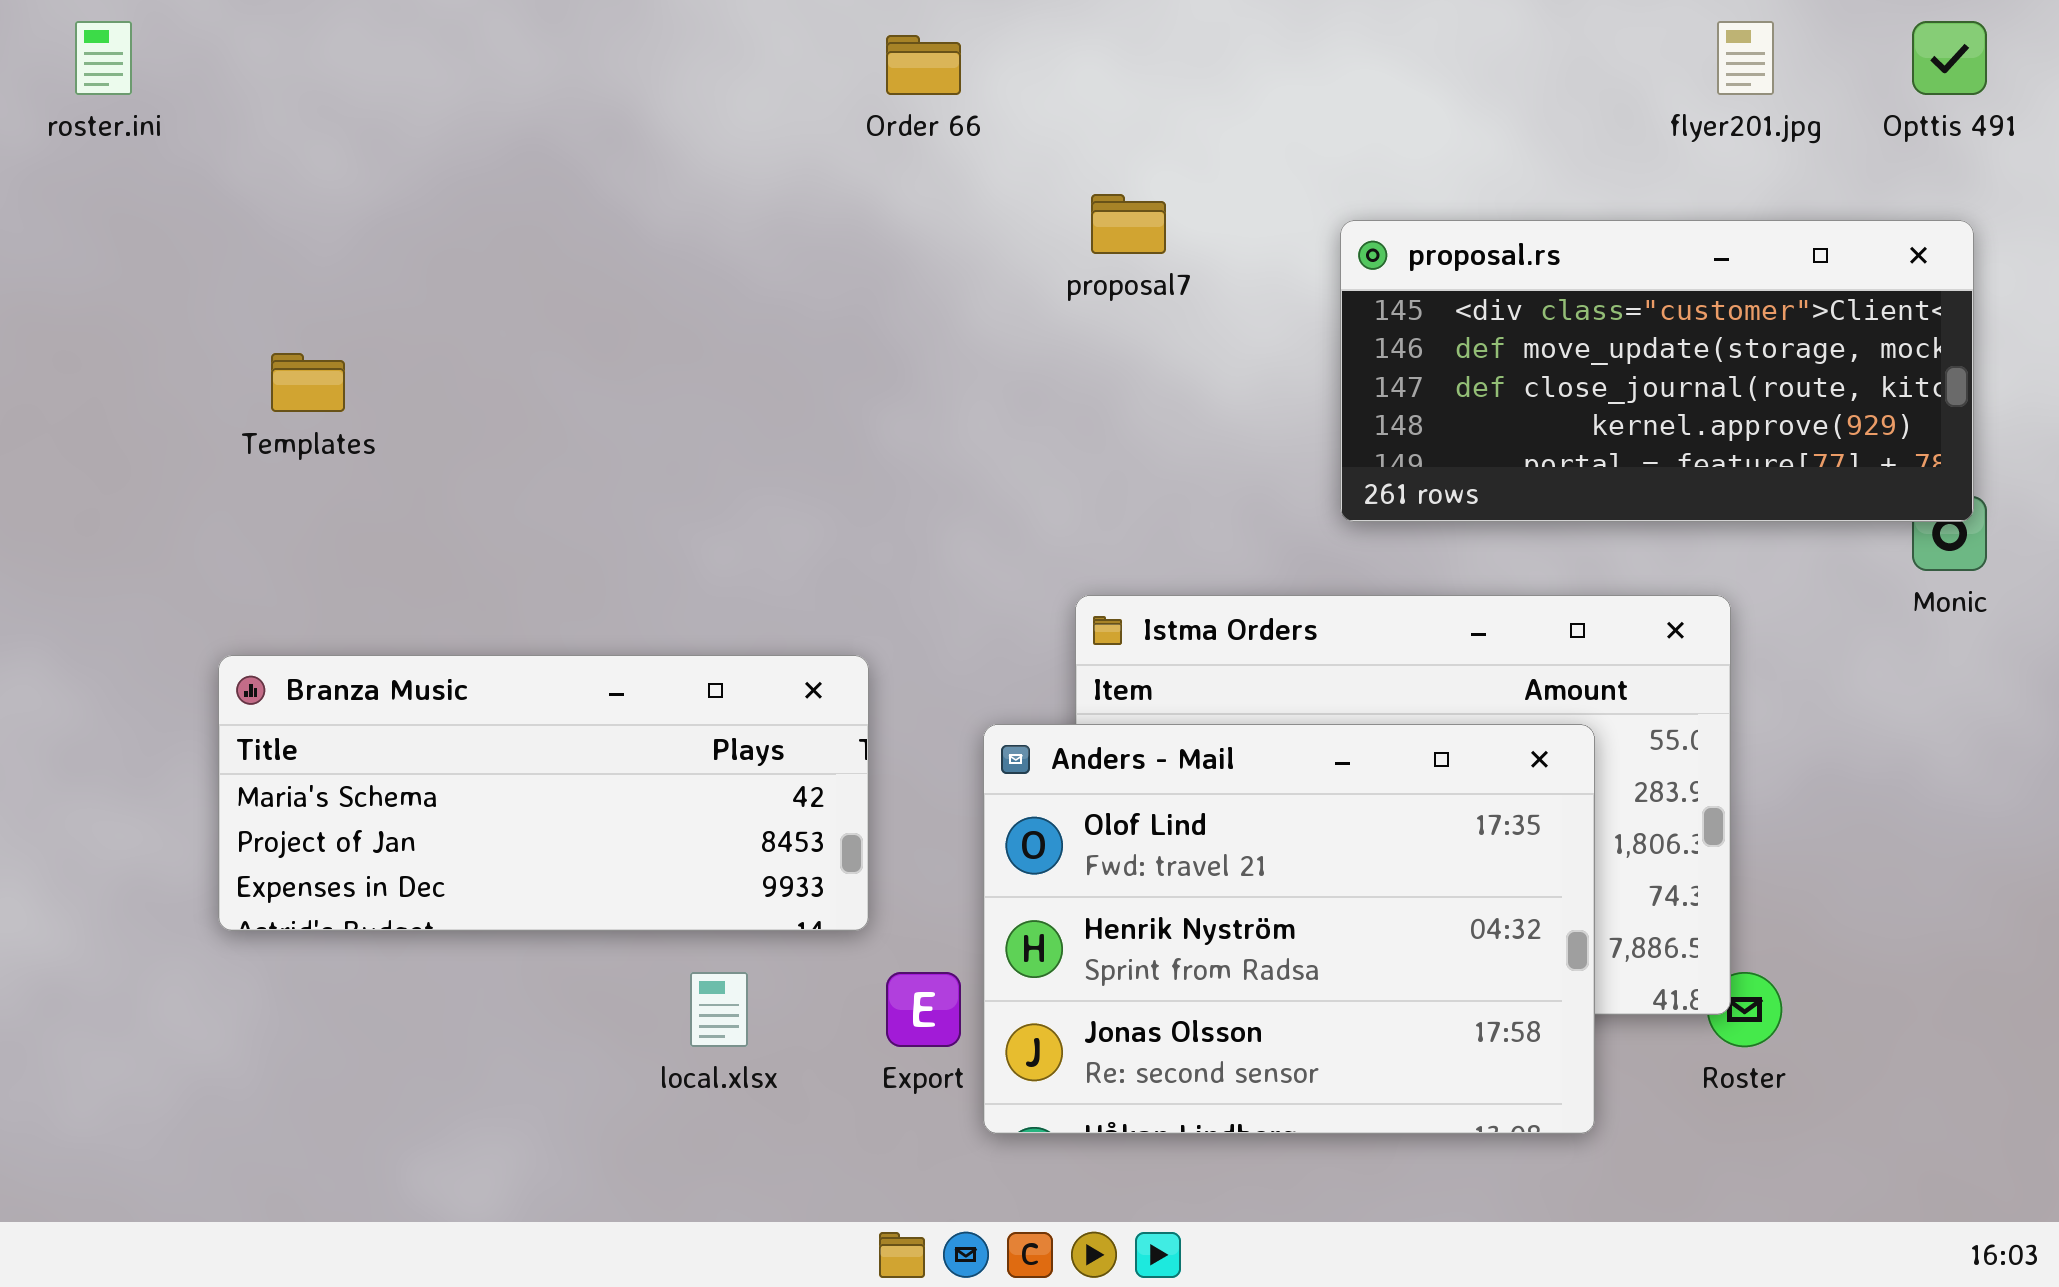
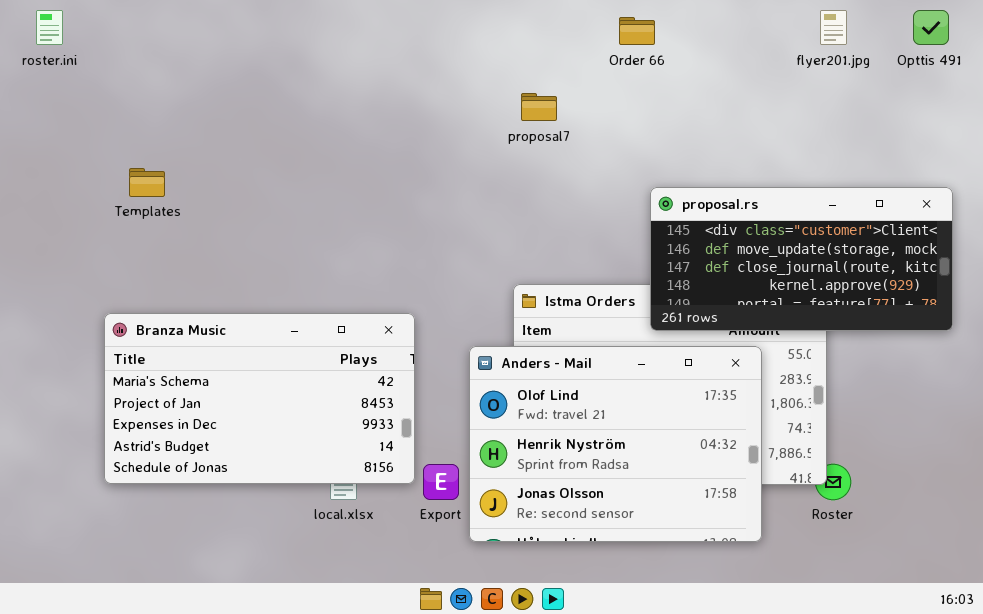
Order 66: [886,35,961,95] -> [619,17,655,45], moved
proposal.rs: [1340,220,1974,522] -> [650,187,953,331], moved
Branza Music: [218,655,869,931] -> [104,313,415,484], resized

